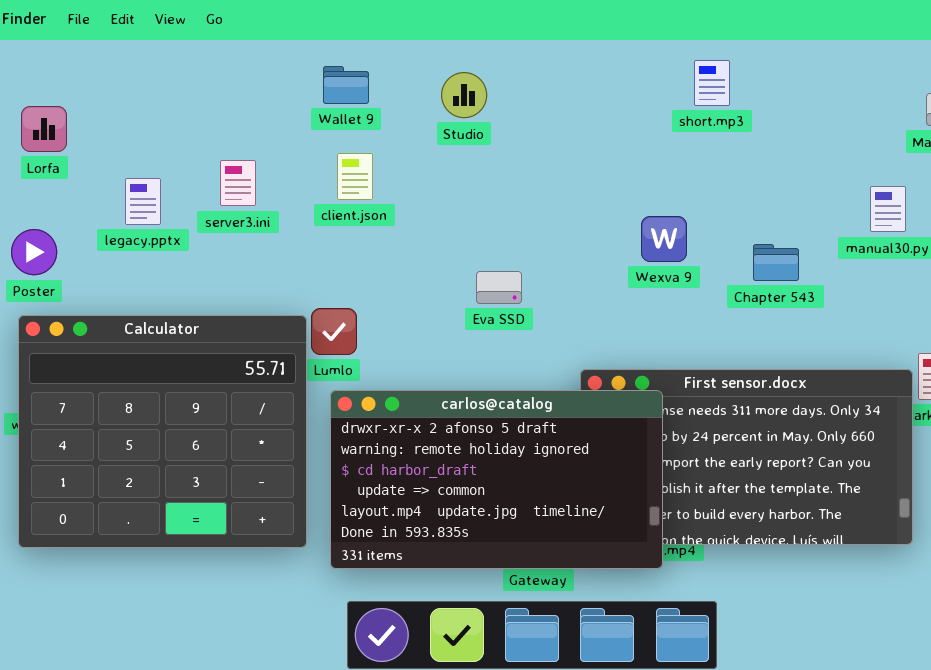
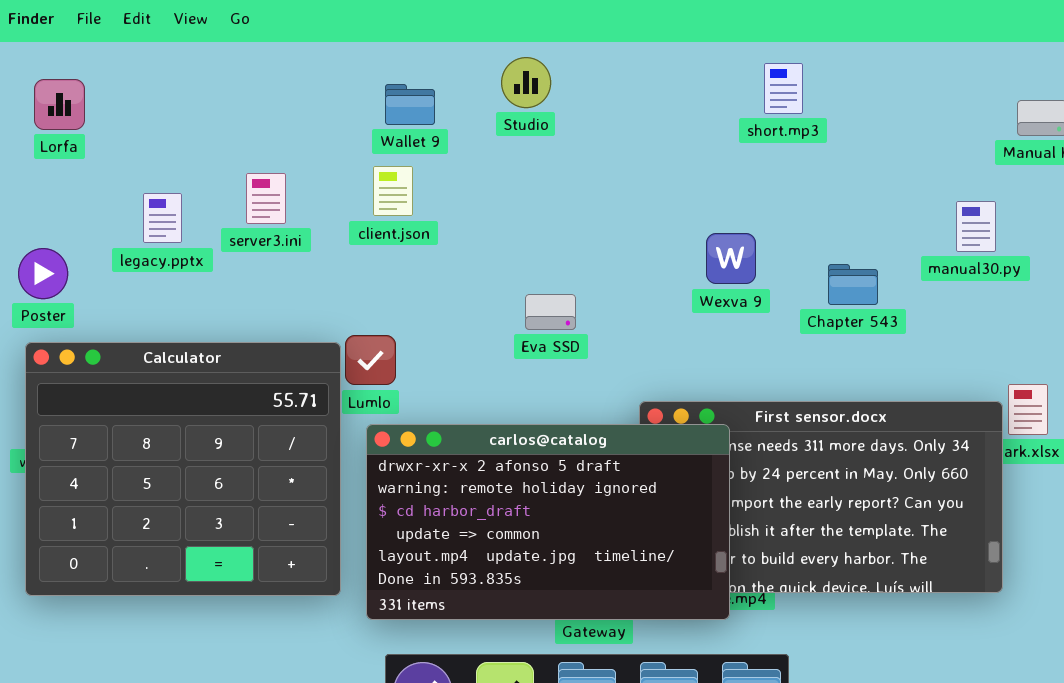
Wallet 9: [323,66,369,104] -> [385,84,435,125], moved
Studio: [441,72,487,118] -> [501,57,551,108], moved
Lorfa: [21,106,67,152] -> [34,79,85,130], moved

